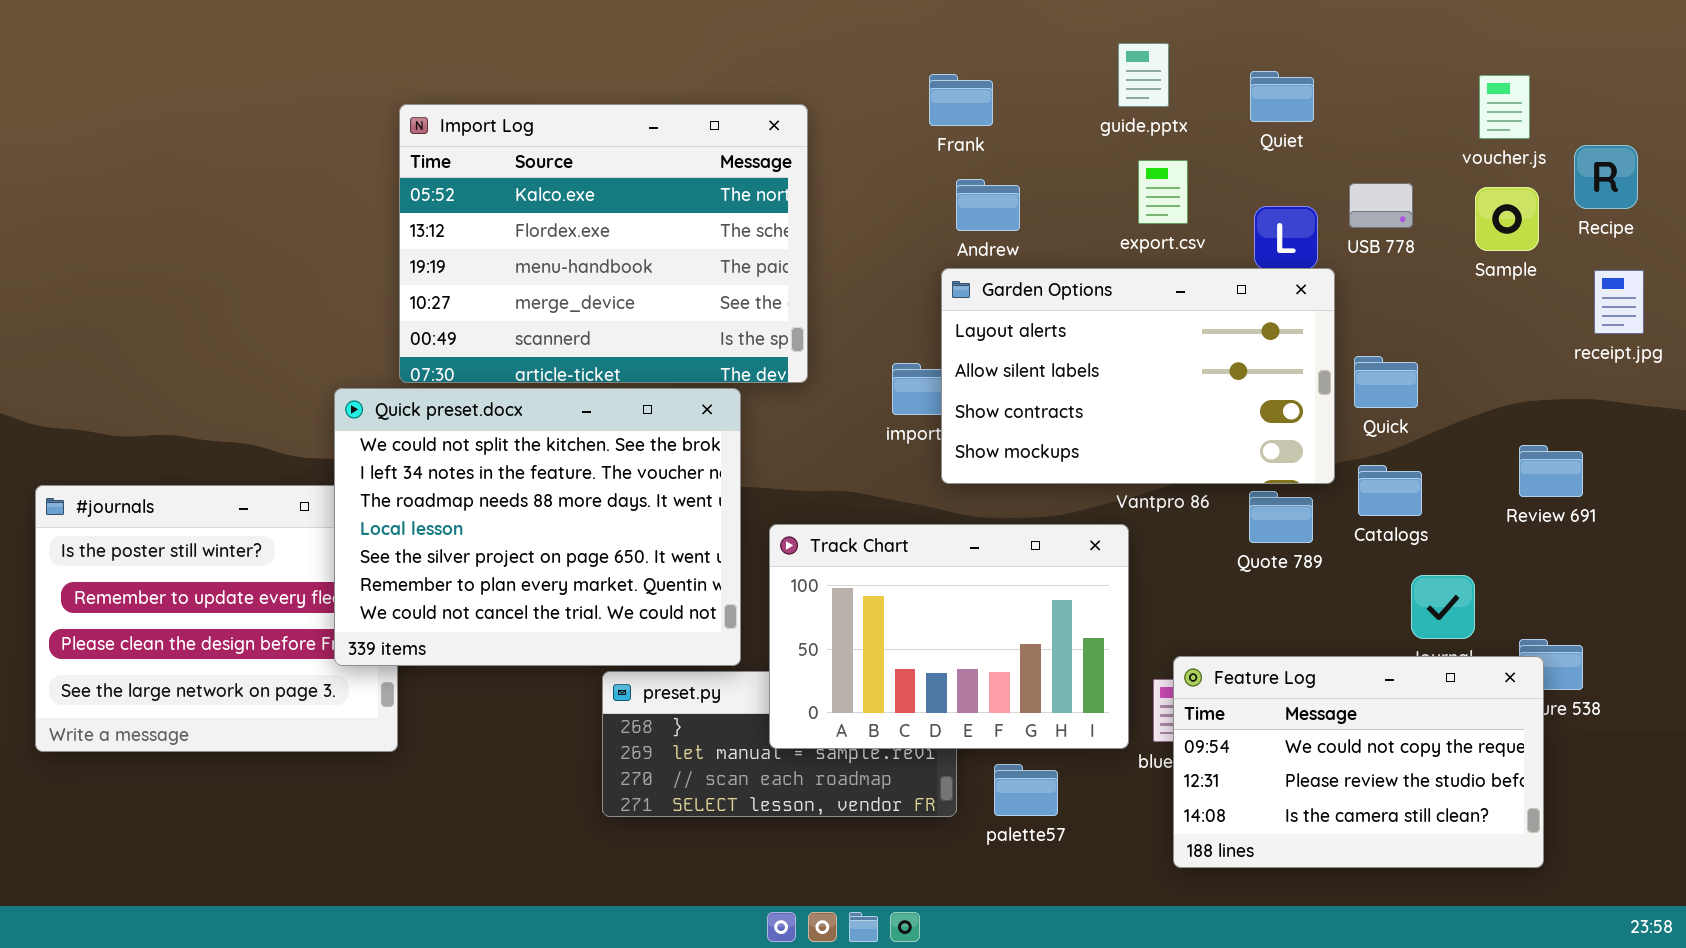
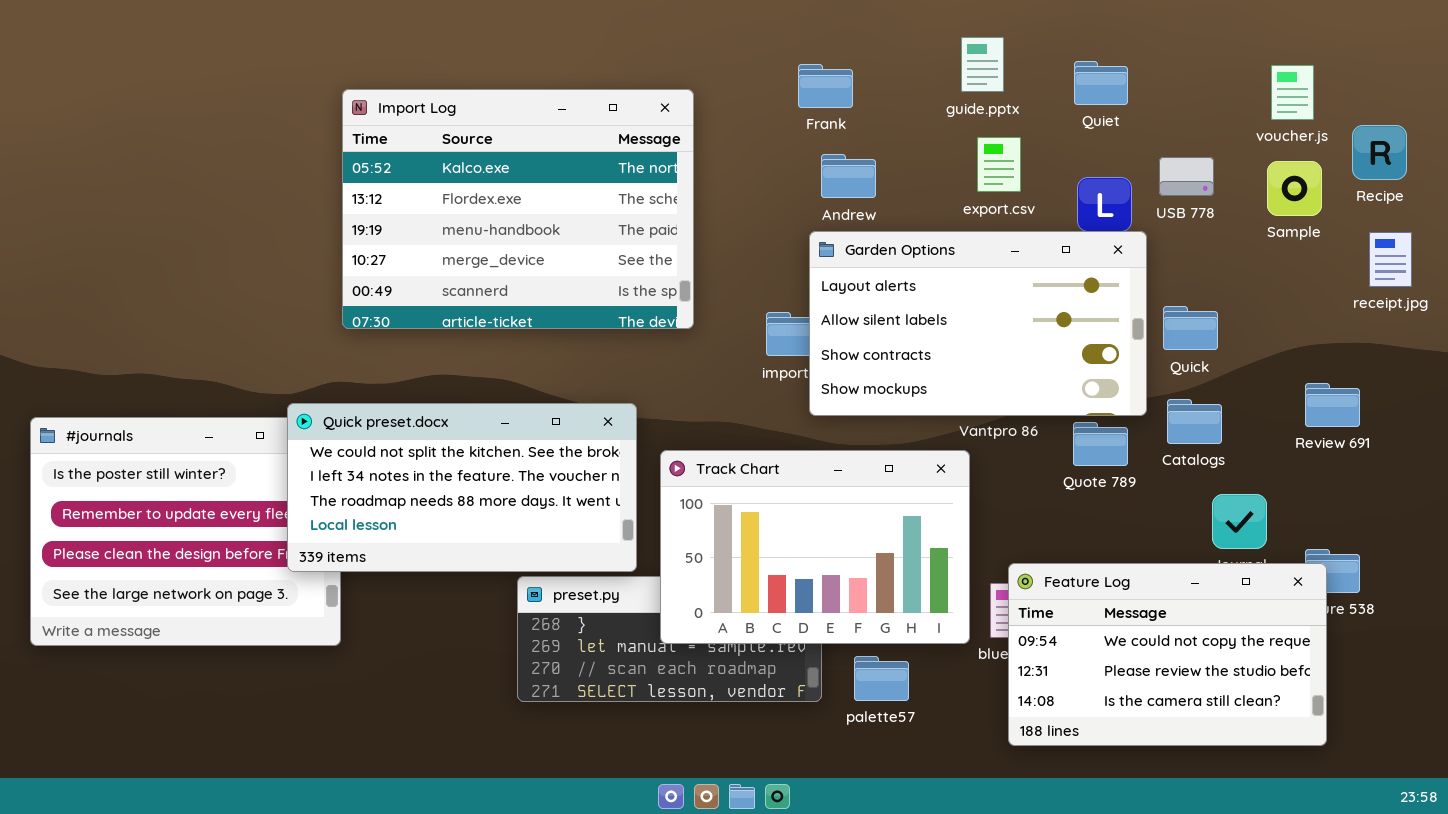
Quick preset.docx: [334,388,741,666] -> [287,403,637,572], resized

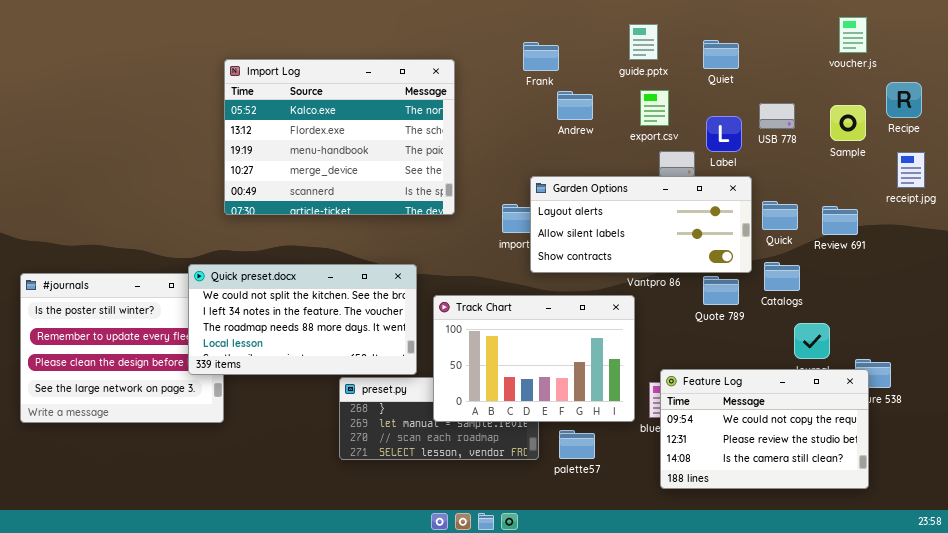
voucher.js: [1271,65,1314,120] -> [839,17,867,53], moved
Andrew: [821,154,876,198] -> [557,91,593,120], moved
Garden Options: [809,231,1147,416] -> [530,176,752,273], resized
Review 691: [1305,383,1360,427] -> [822,206,858,235], moved

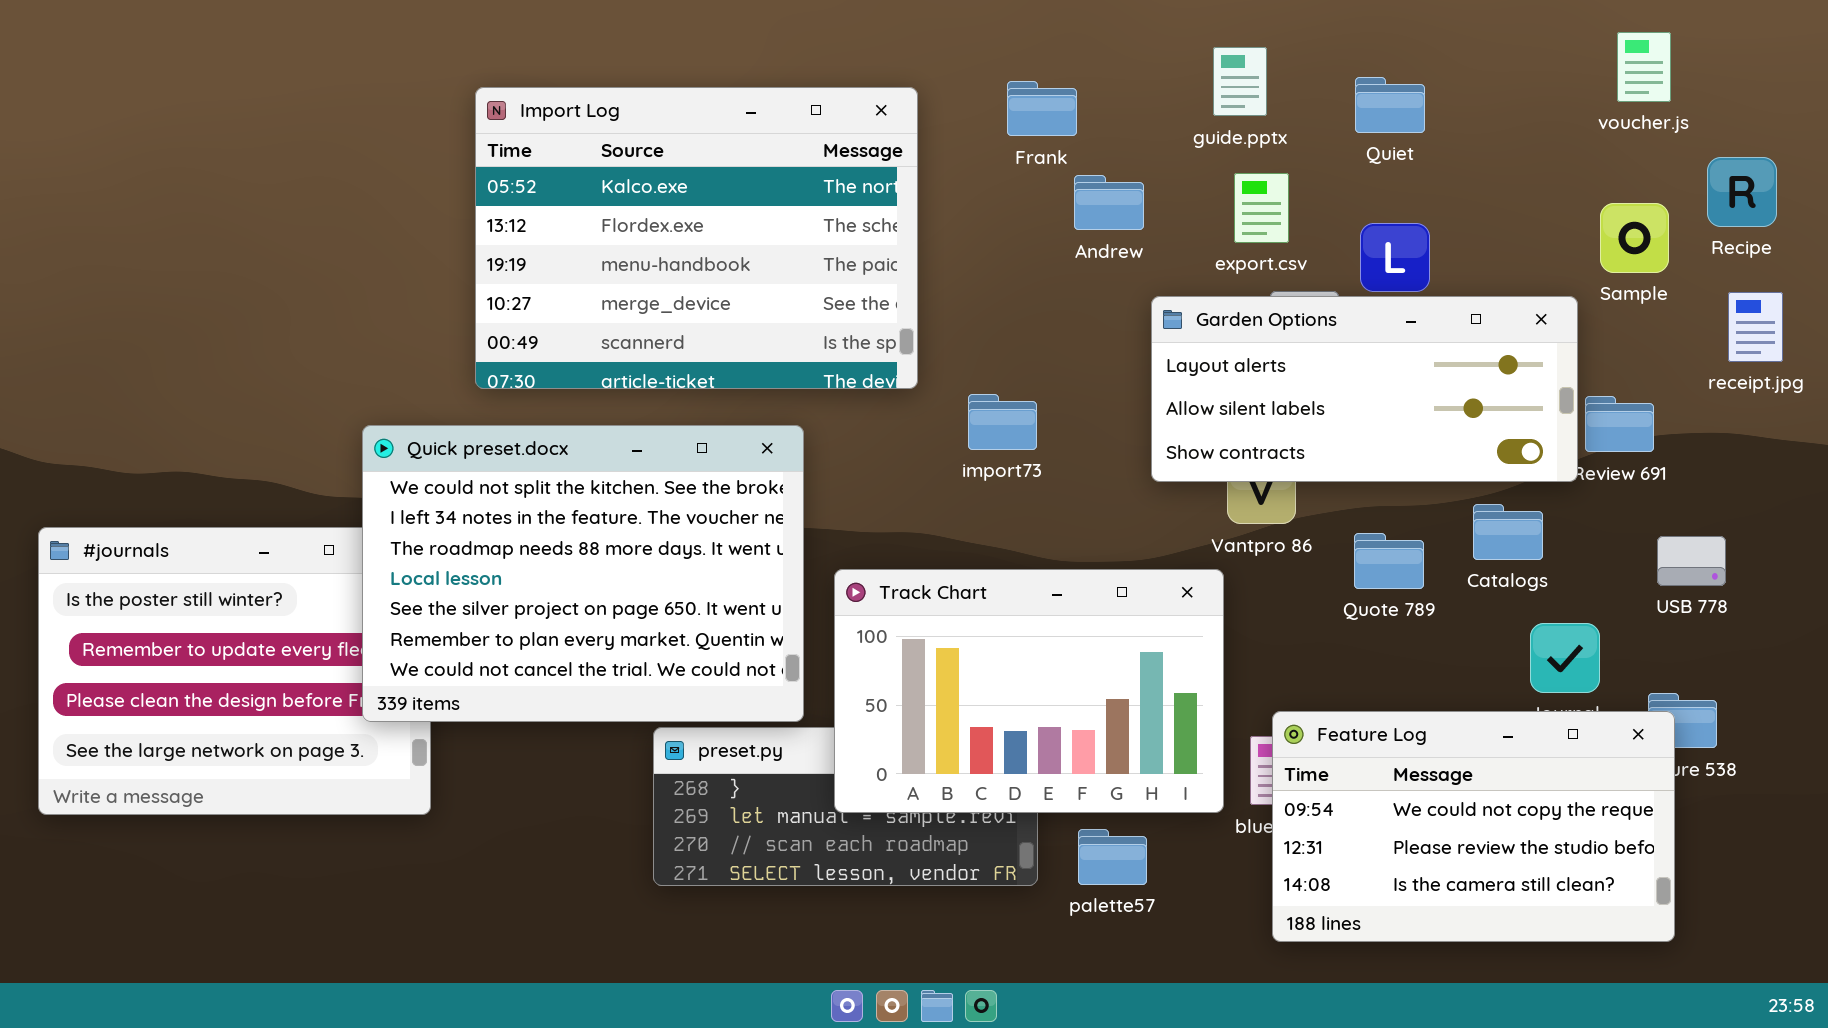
Import Log: [224,59,455,215] -> [475,87,918,389], moved
USB 778: [759,103,795,129] -> [1657,536,1726,586], moved
Garden Options: [530,176,752,273] -> [1151,296,1578,482], moved
Quick preset.docx: [188,264,417,375] -> [362,425,804,722], resized

